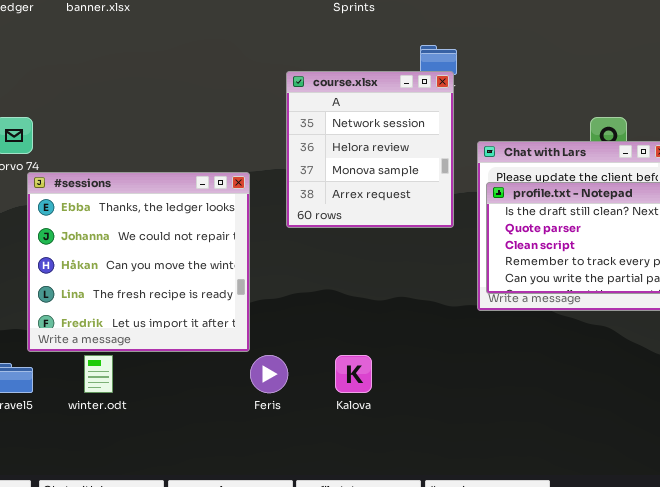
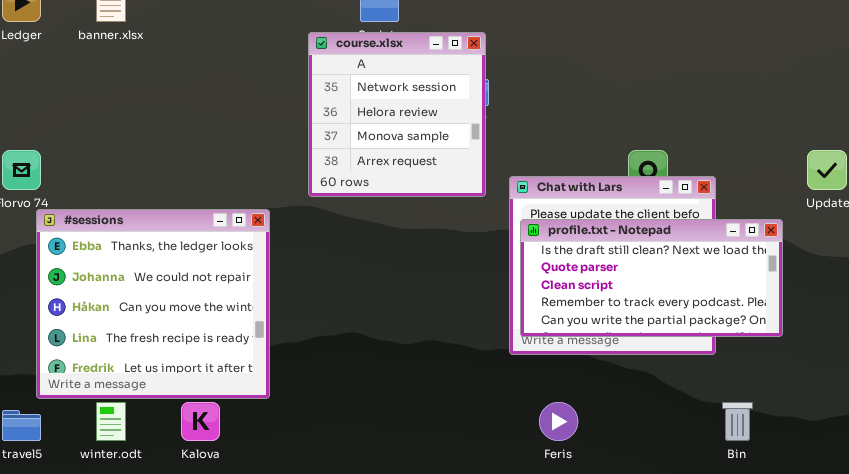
course.xlsx: [286,71,454,228] -> [308,32,486,197], moved
Feris: [250,355,288,393] -> [539,402,578,441], moved
Kalova: [335,355,372,393] -> [181,402,220,441], moved

